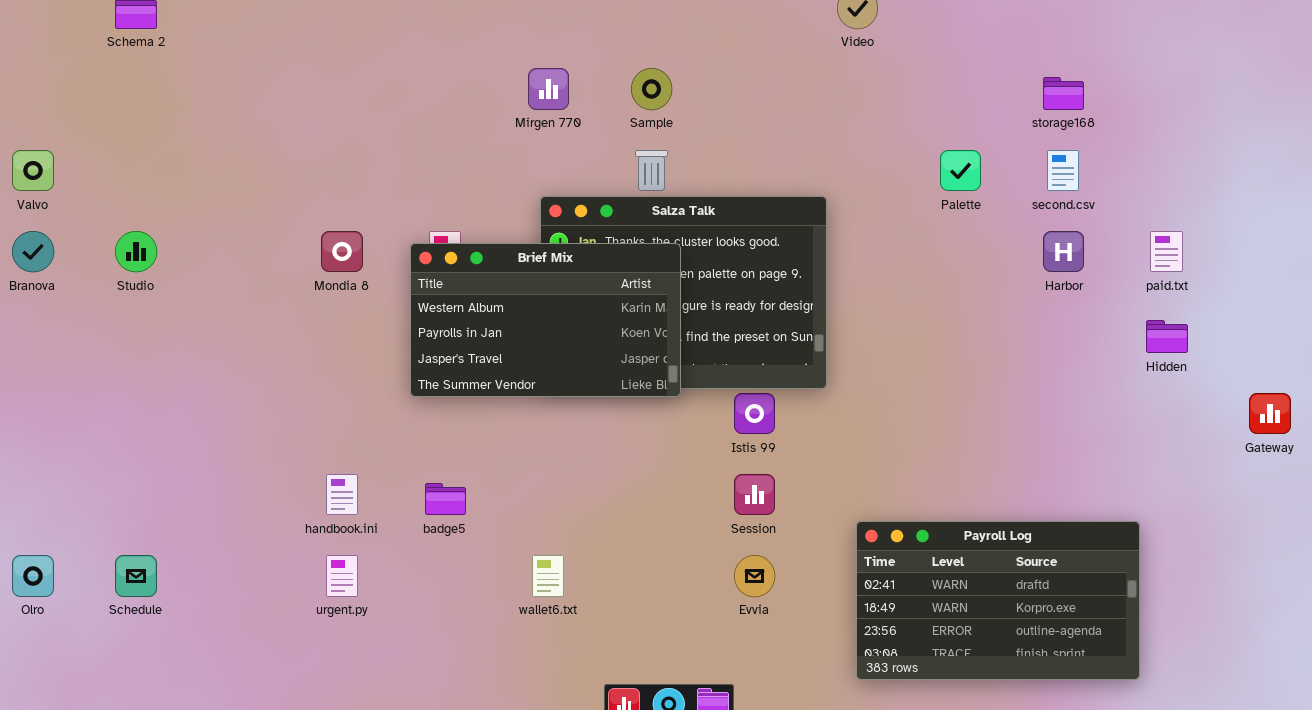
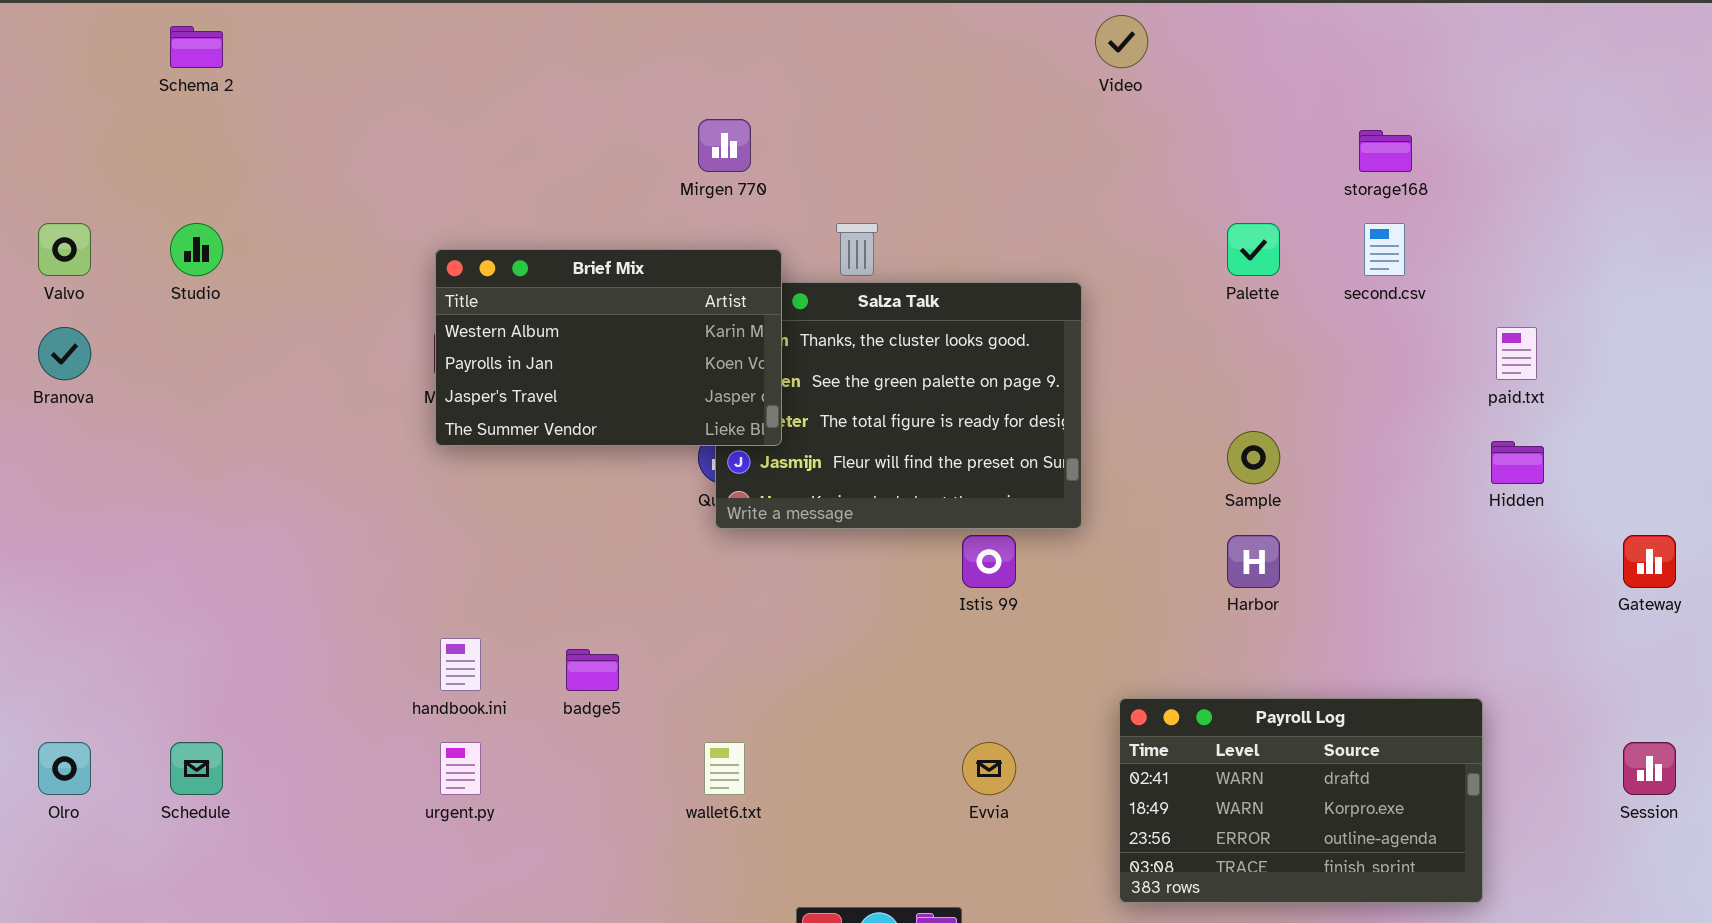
Sample: [631,68,672,110] -> [1227,431,1280,484], moved
Studio: [115,231,157,272] -> [170,223,223,276], moved
Harbor: [1043,231,1084,272] -> [1227,535,1280,588], moved
Brief Mix: [410,243,681,397] -> [435,249,782,446], moved
Session: [734,474,775,515] -> [1623,742,1676,795], moved

